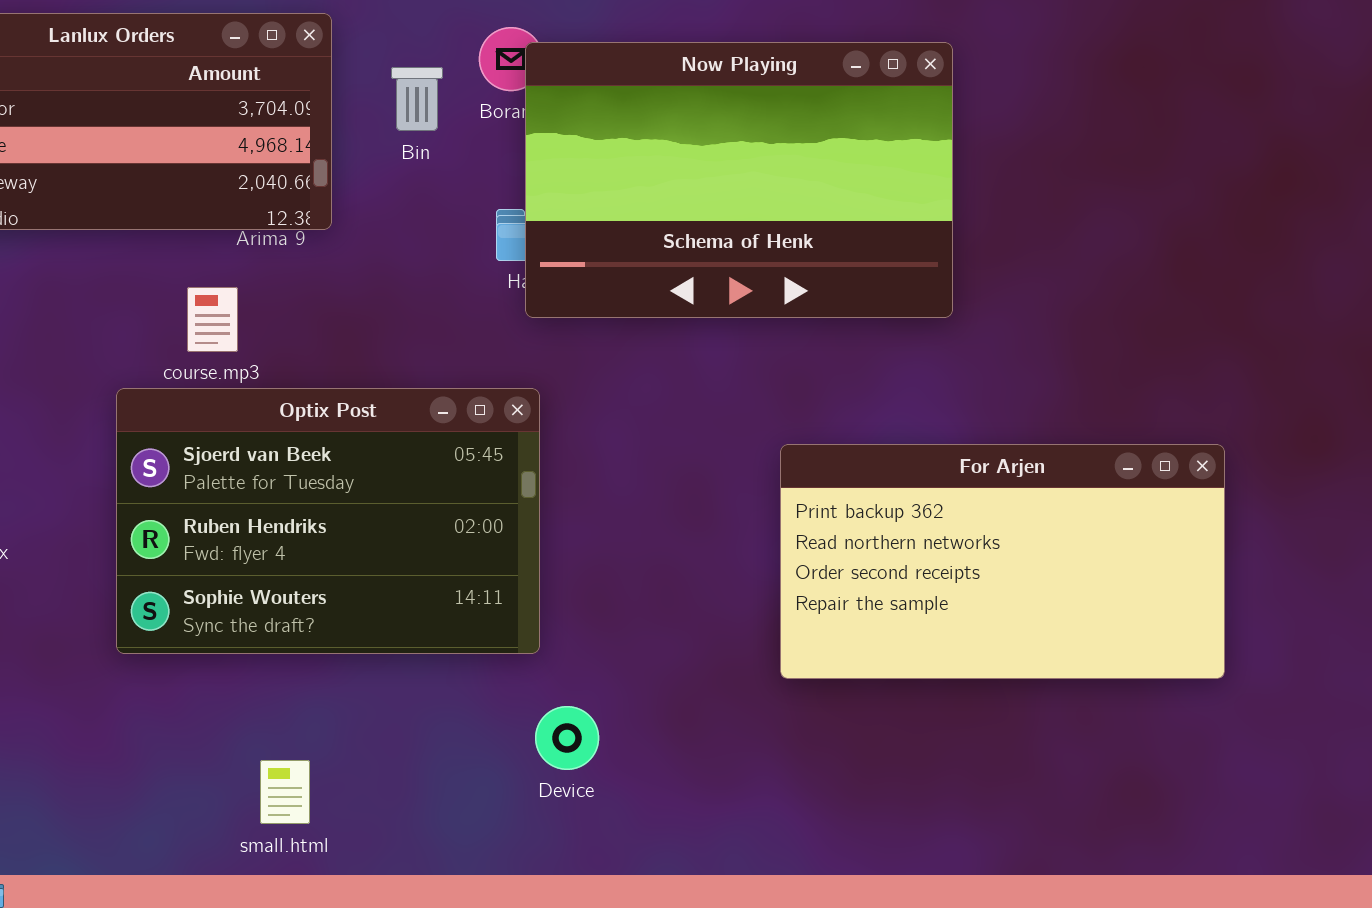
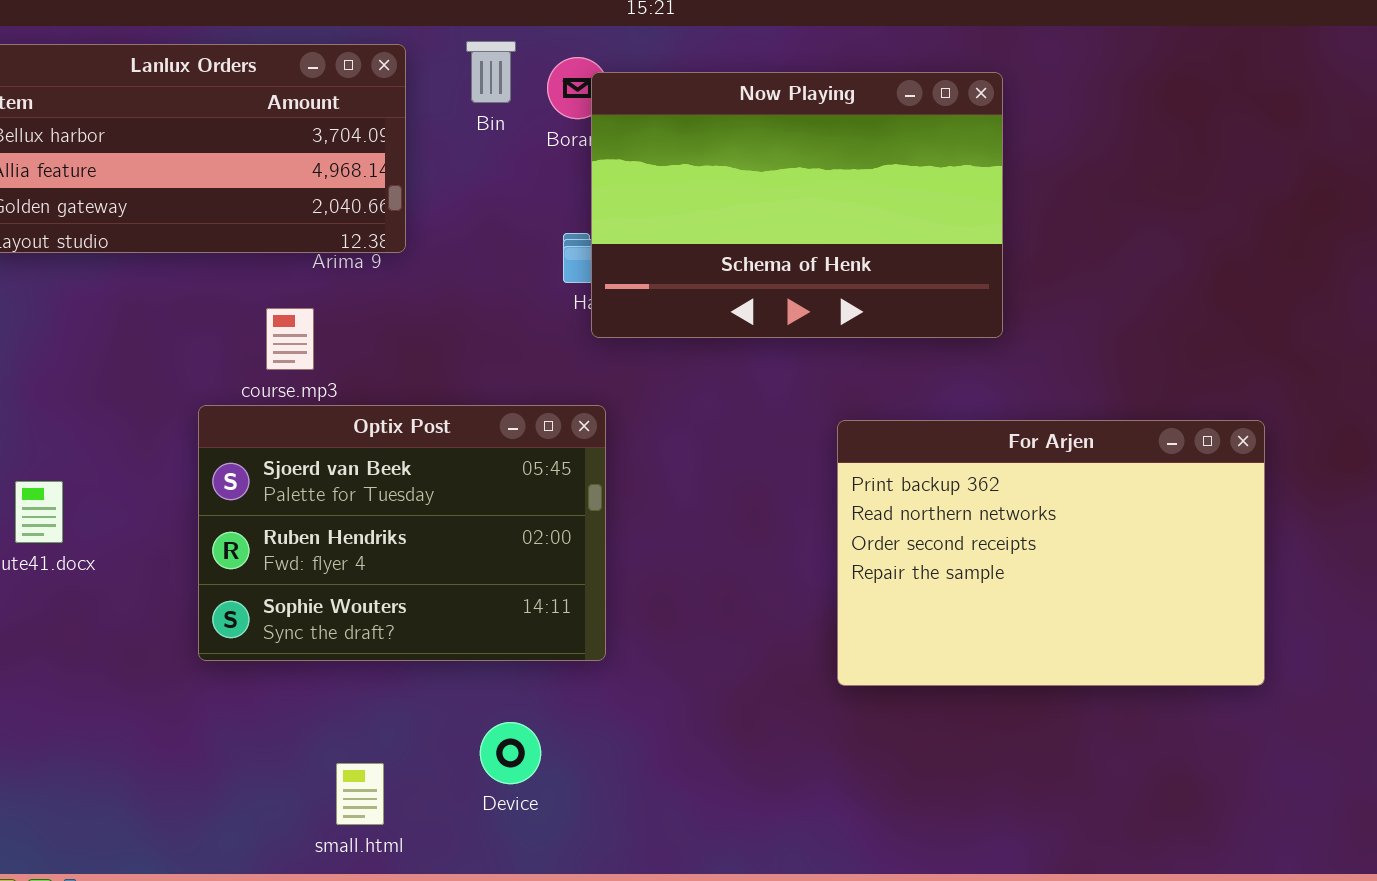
Bin: [391,67,443,131] -> [466,41,516,103], moved
For Arjen: [780,444,1225,679] -> [837,420,1265,686], resized
Device: [535,706,599,770] -> [480,722,541,784], moved

